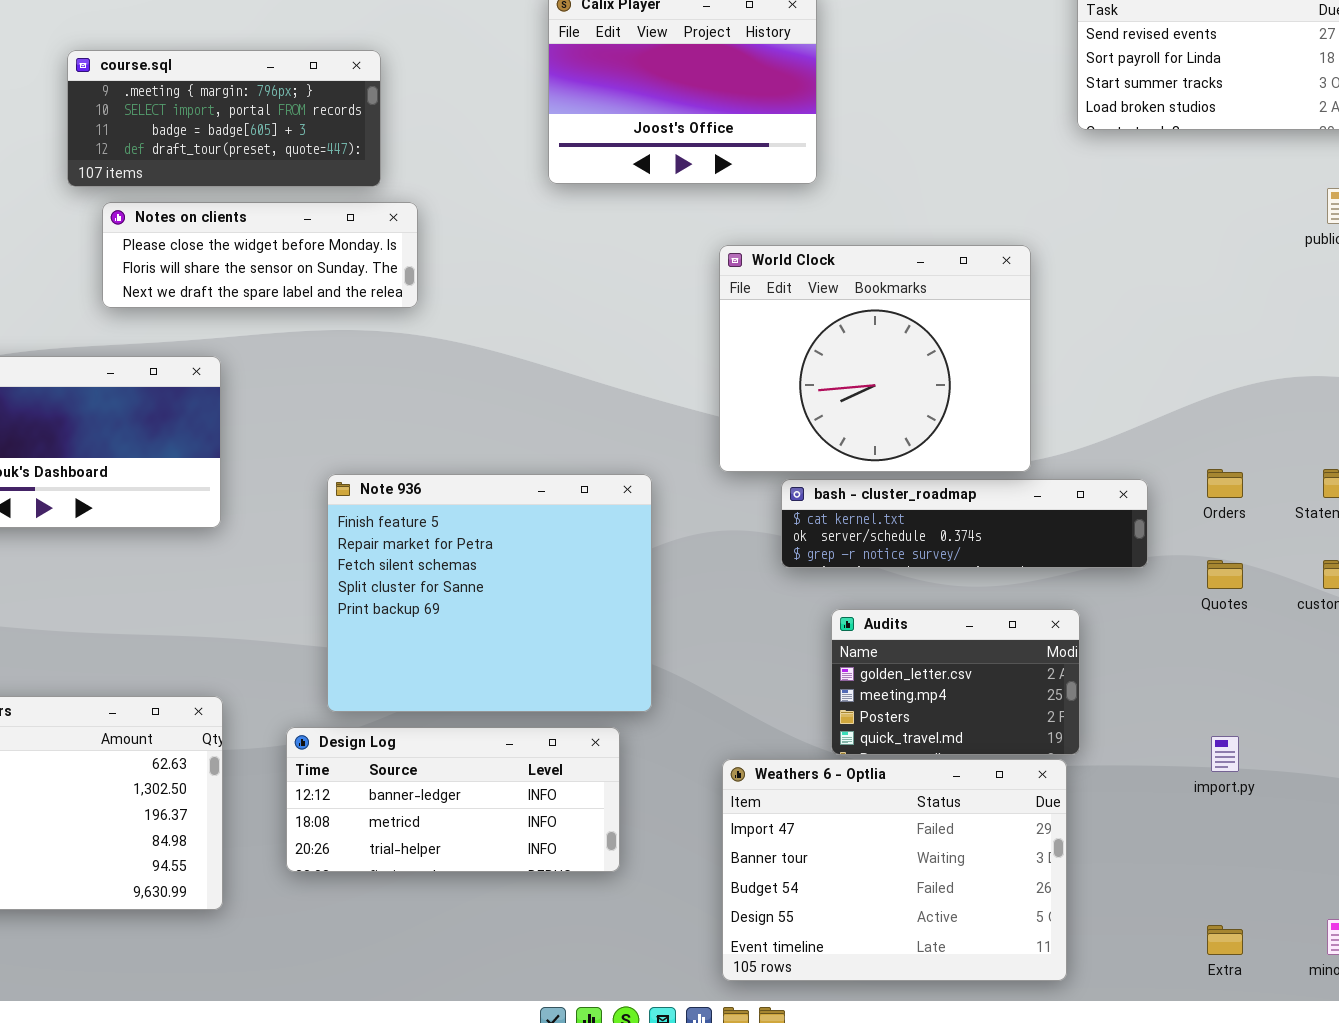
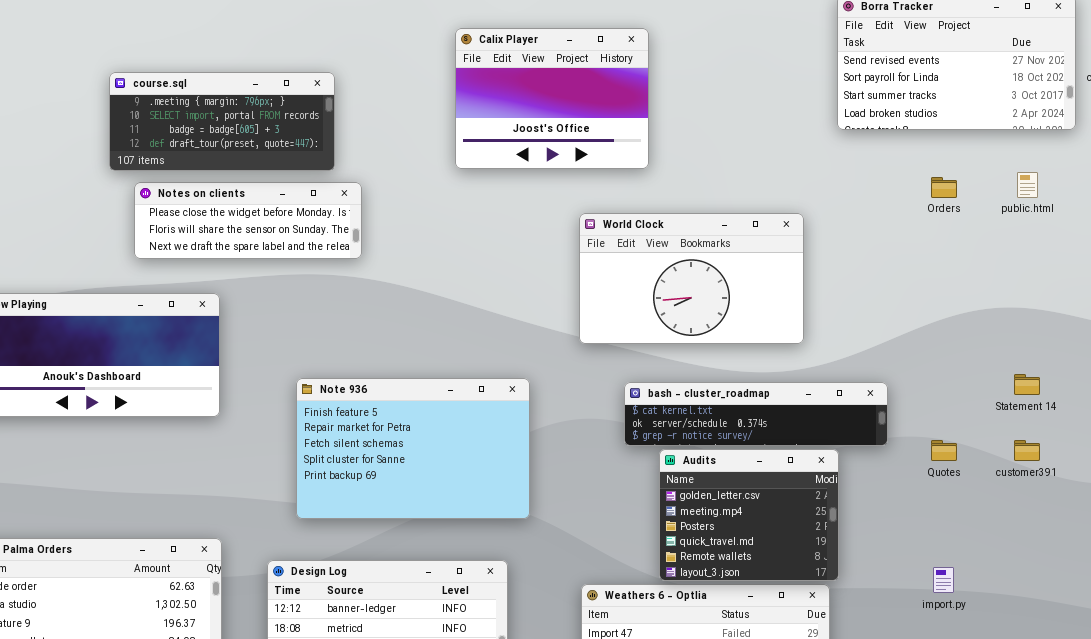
World Clock: [719,245,1031,472] -> [579,213,804,344], resized
Orders: [1207,469,1243,498] -> [931,177,957,198], moved
Note 936: [327,474,652,712] -> [296,378,530,519], resized
Audits: [831,609,1080,755] -> [659,449,839,581], resized

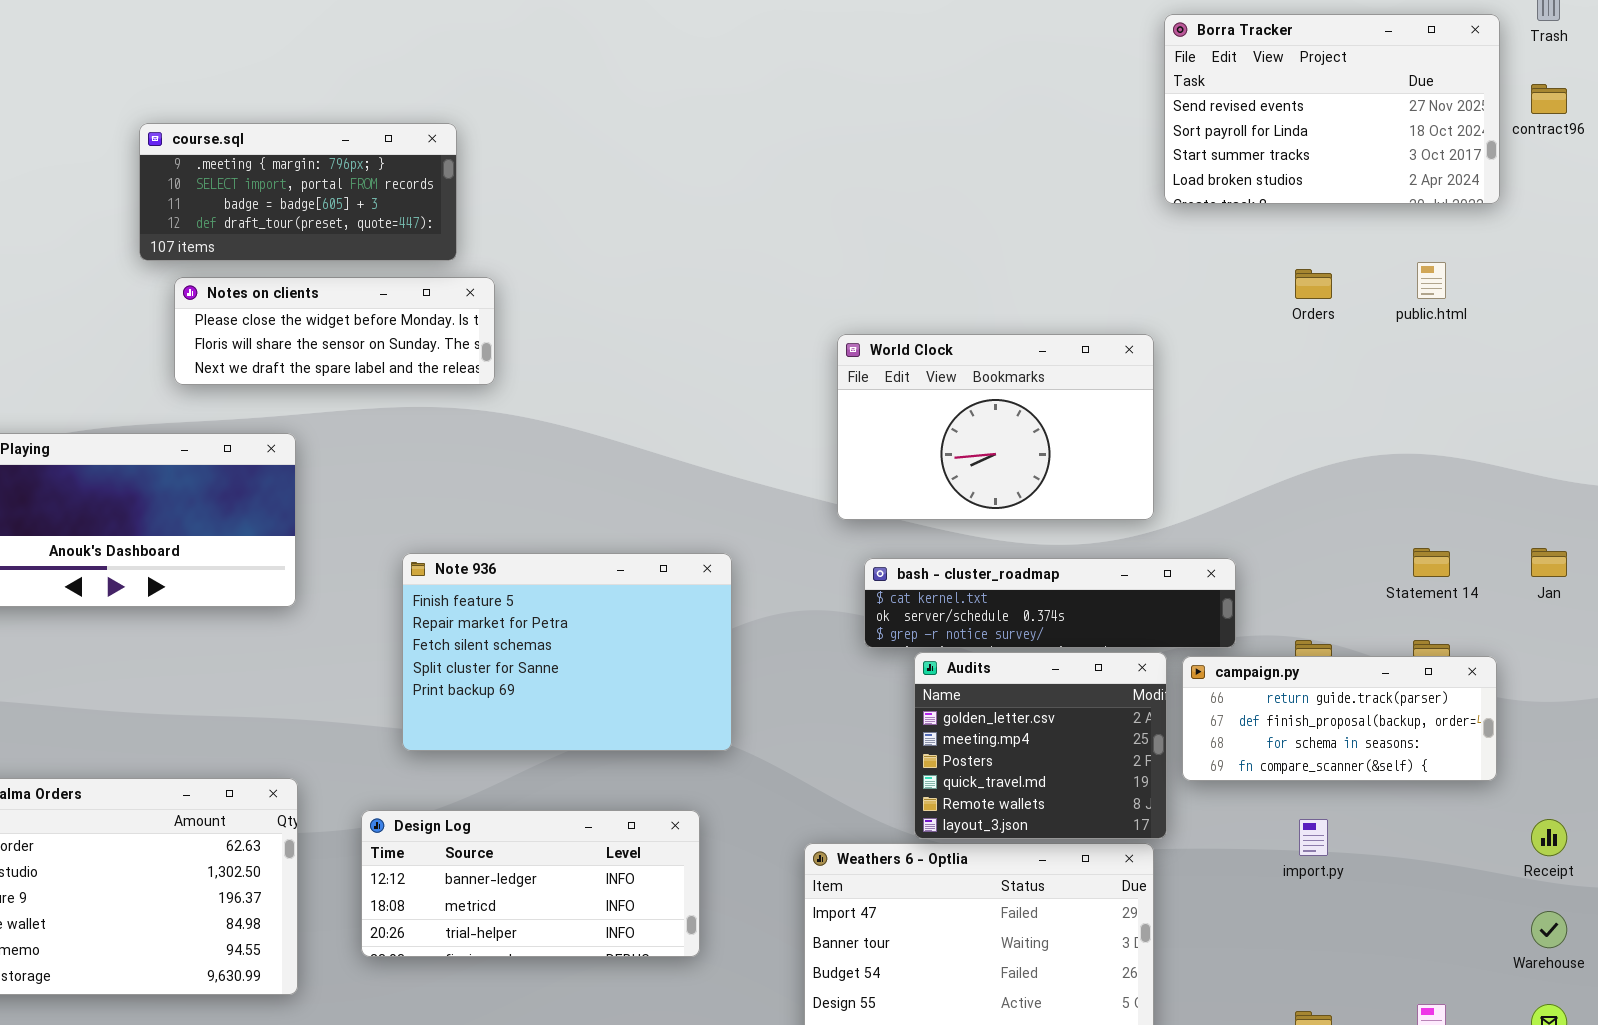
Calix Player: [455,28,649,169] -> none, closed
World Clock: [579,213,804,344] -> [837,334,1154,520], moved
campaign.py: none -> [1182,656,1497,781], opened

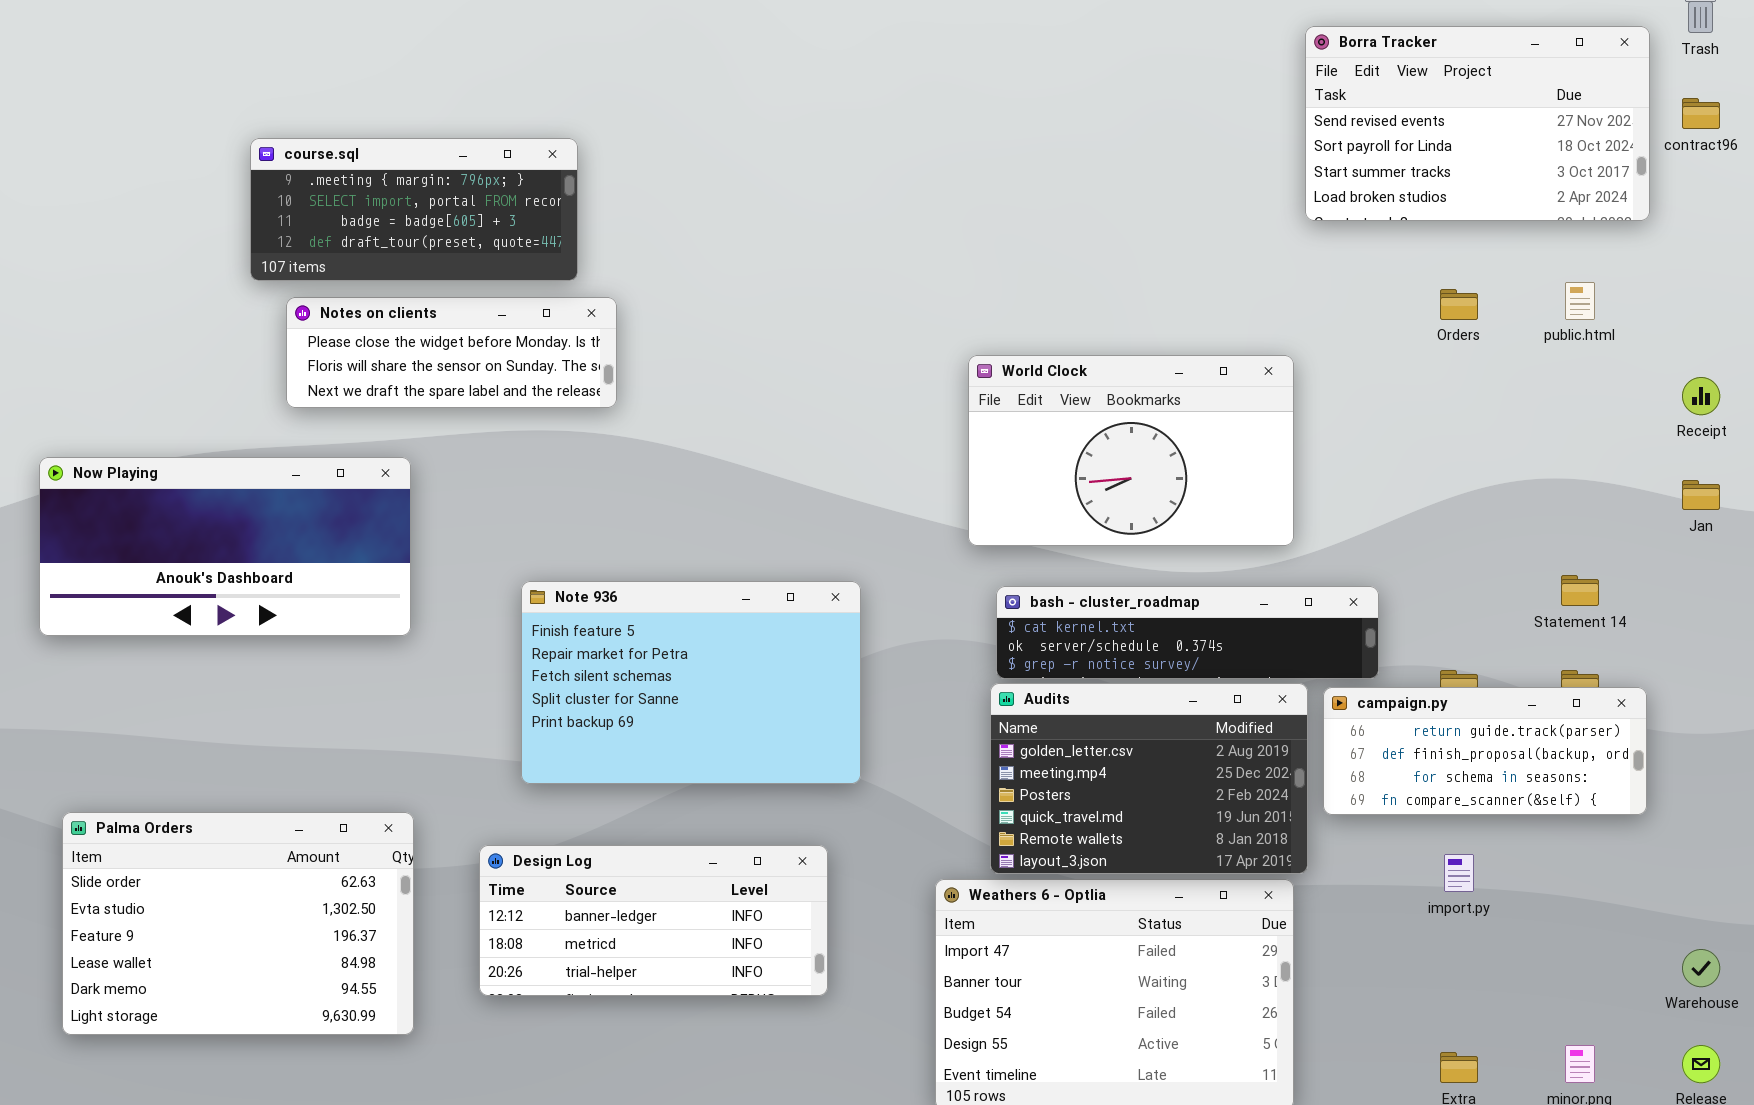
Jan: [1531,548,1567,577] -> [1682,480,1720,510], moved
Audits: [914,652,1167,839] -> [990,683,1308,874], resized
Receipt: [1531,819,1567,856] -> [1682,377,1720,415], moved

